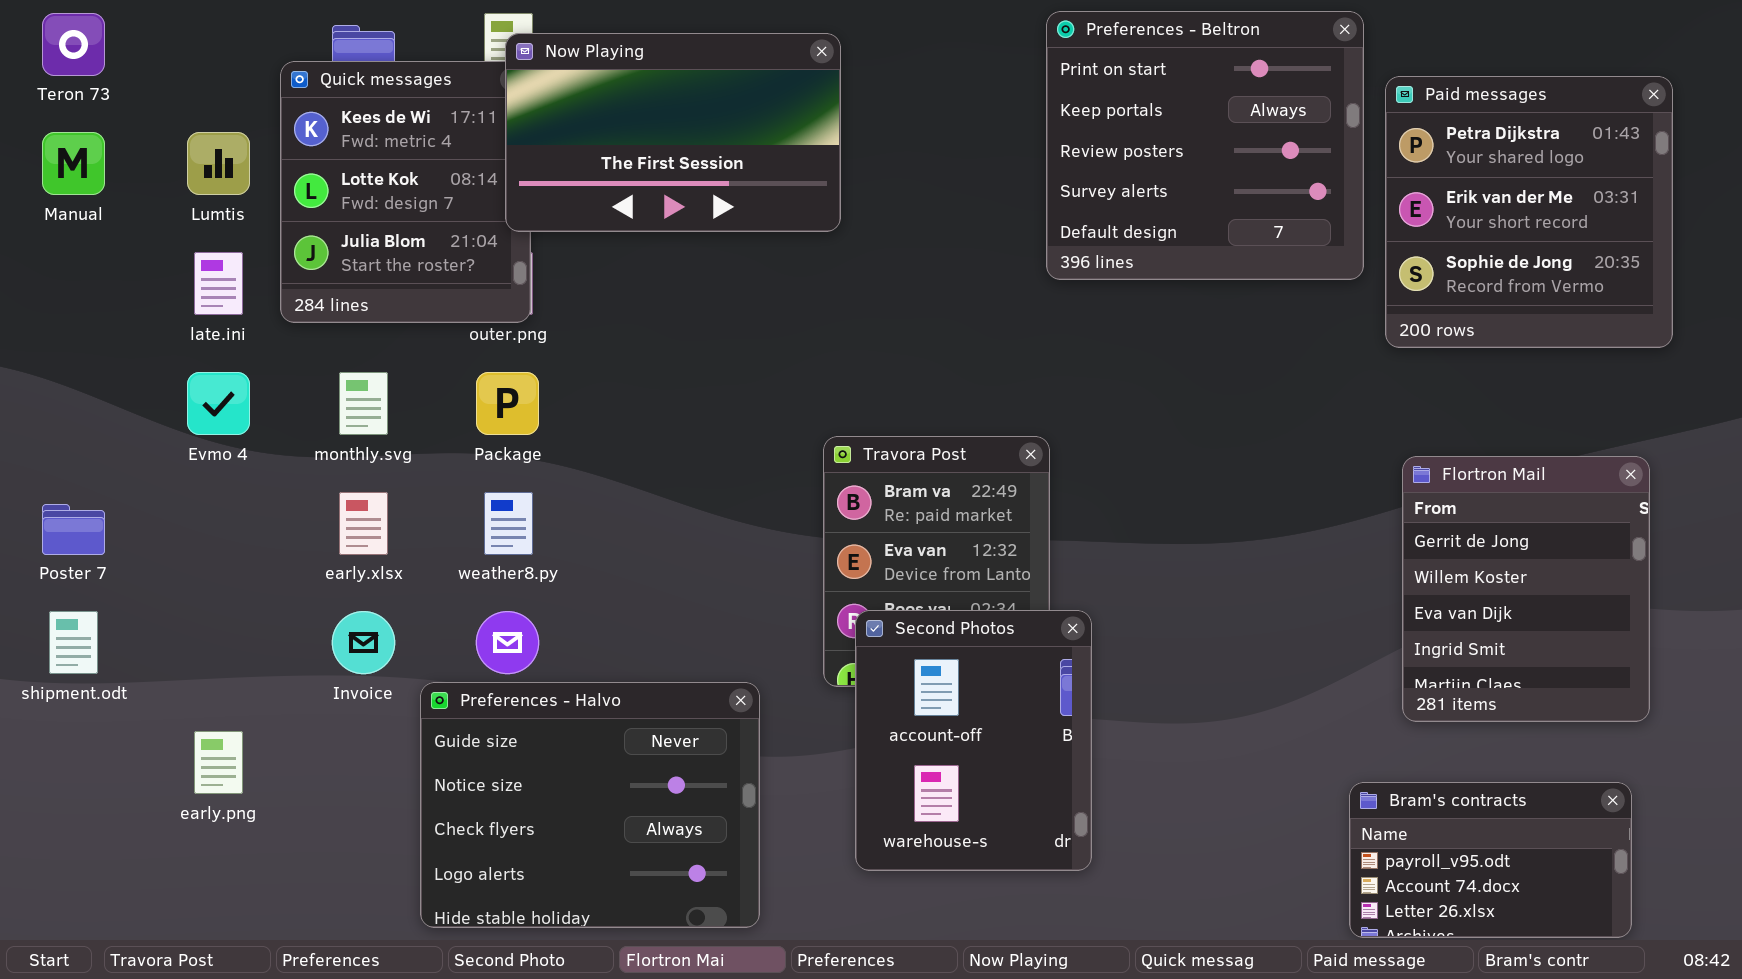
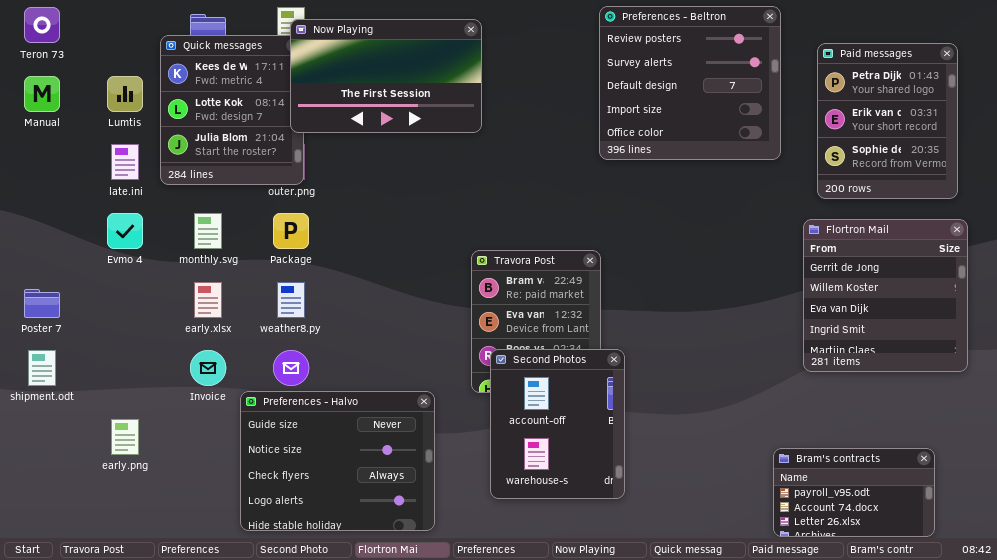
Preferences - Beltron: [1046,11,1364,280] -> [599,6,781,160], scrolled down 2 rows
Paid messages: [1385,76,1673,348] -> [817,43,958,199], resized
Flortron Mail: [1402,456,1650,722] -> [803,219,968,372], moved, resized

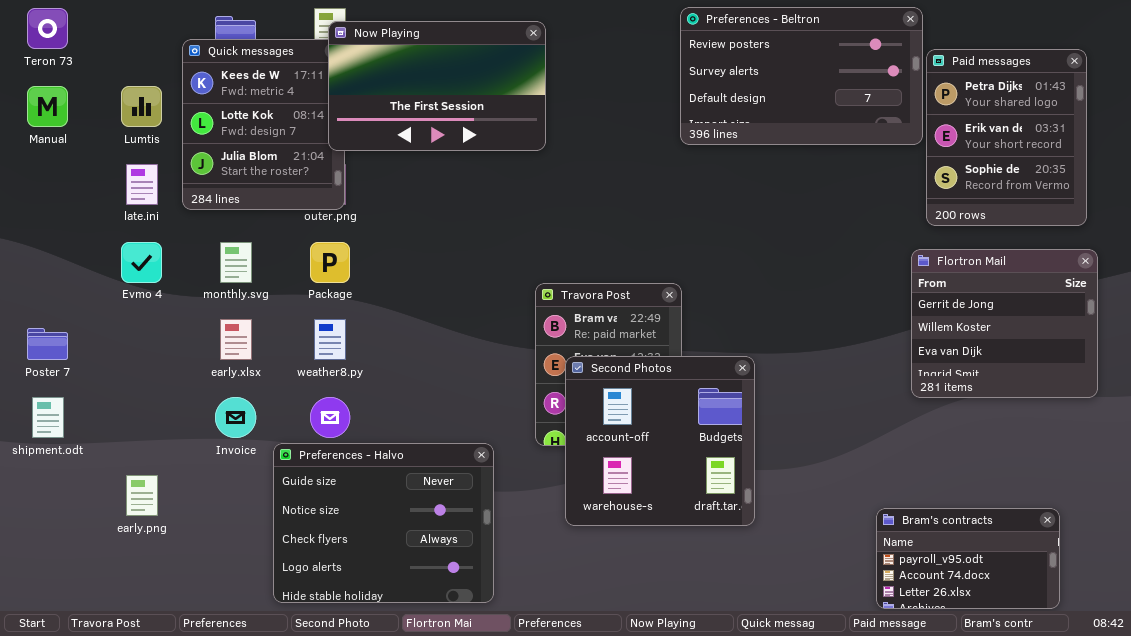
Preferences - Beltron: [599,6,781,160] -> [680,7,923,145], resized
Flortron Mail: [803,219,968,372] -> [911,249,1098,398], resized
Second Photos: [490,349,625,499] -> [565,356,755,526], moved, resized

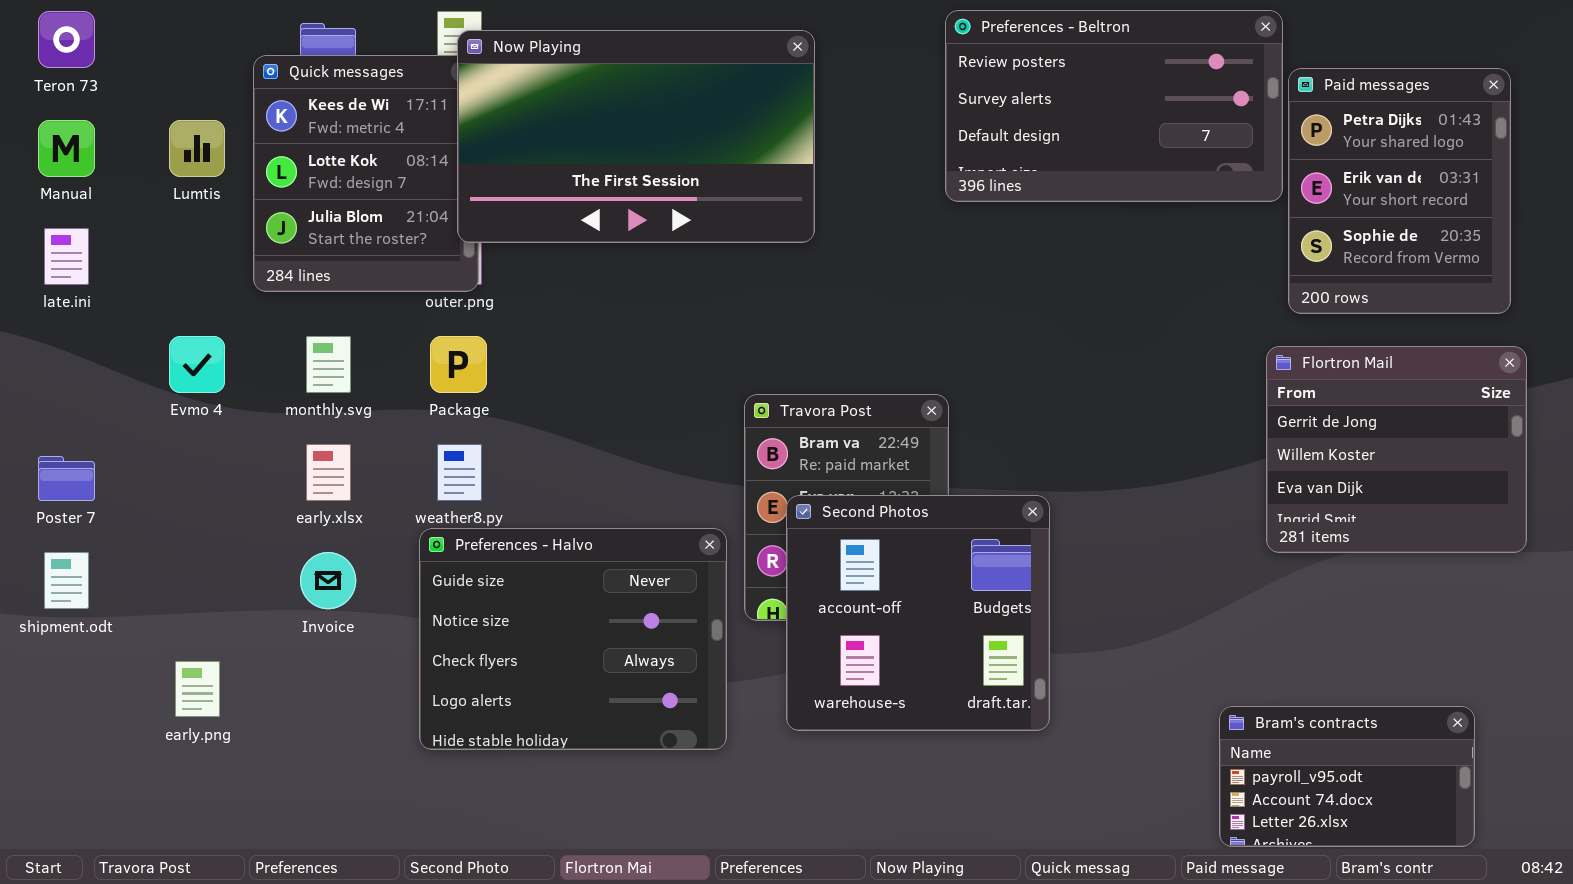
Now Playing: [328,21,546,151] -> [457,30,815,243], resized
late.ini: [126,164,158,205] -> [44,228,89,285], moved
Preferences - Halvo: [273,443,494,603] -> [419,528,727,750], moved

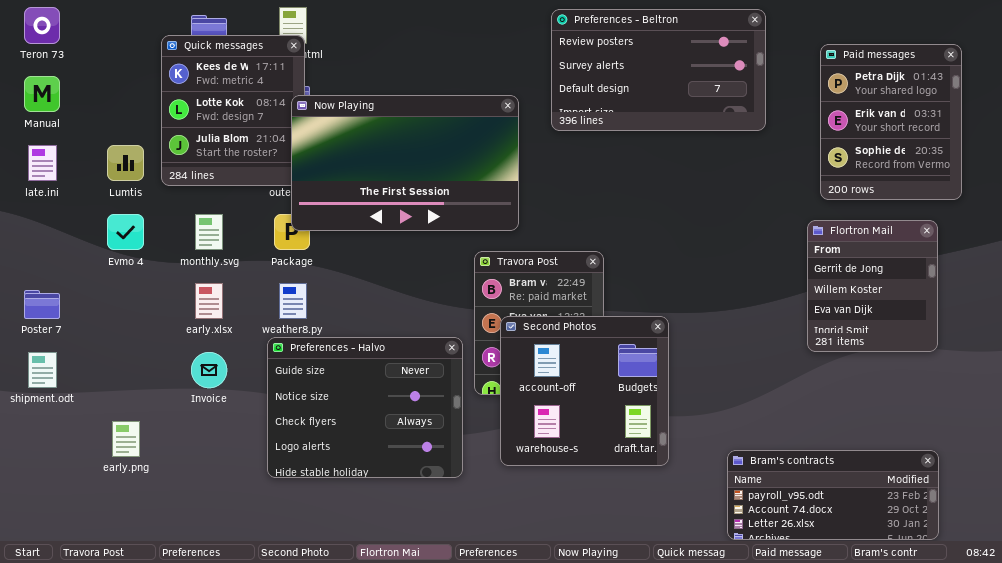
Preferences - Beltron: [945,10,1283,202] -> [551,9,766,131], moved
Now Playing: [457,30,815,243] -> [291,95,519,231], moved
Lumtis: [169,120,225,177] -> [107,145,144,181], moved
Flortron Mail: [1266,346,1527,553] -> [807,220,938,352], resized
Bram's contracts: [1219,706,1475,847] -> [727,450,939,540], resized

